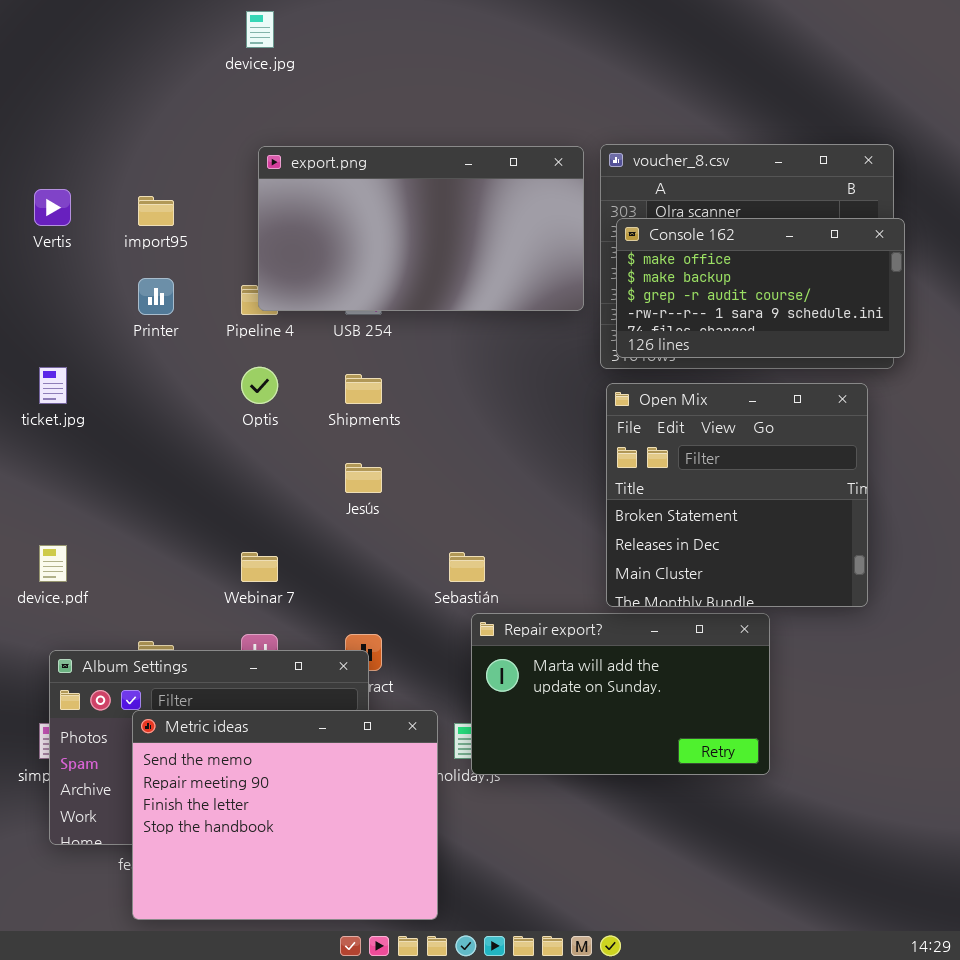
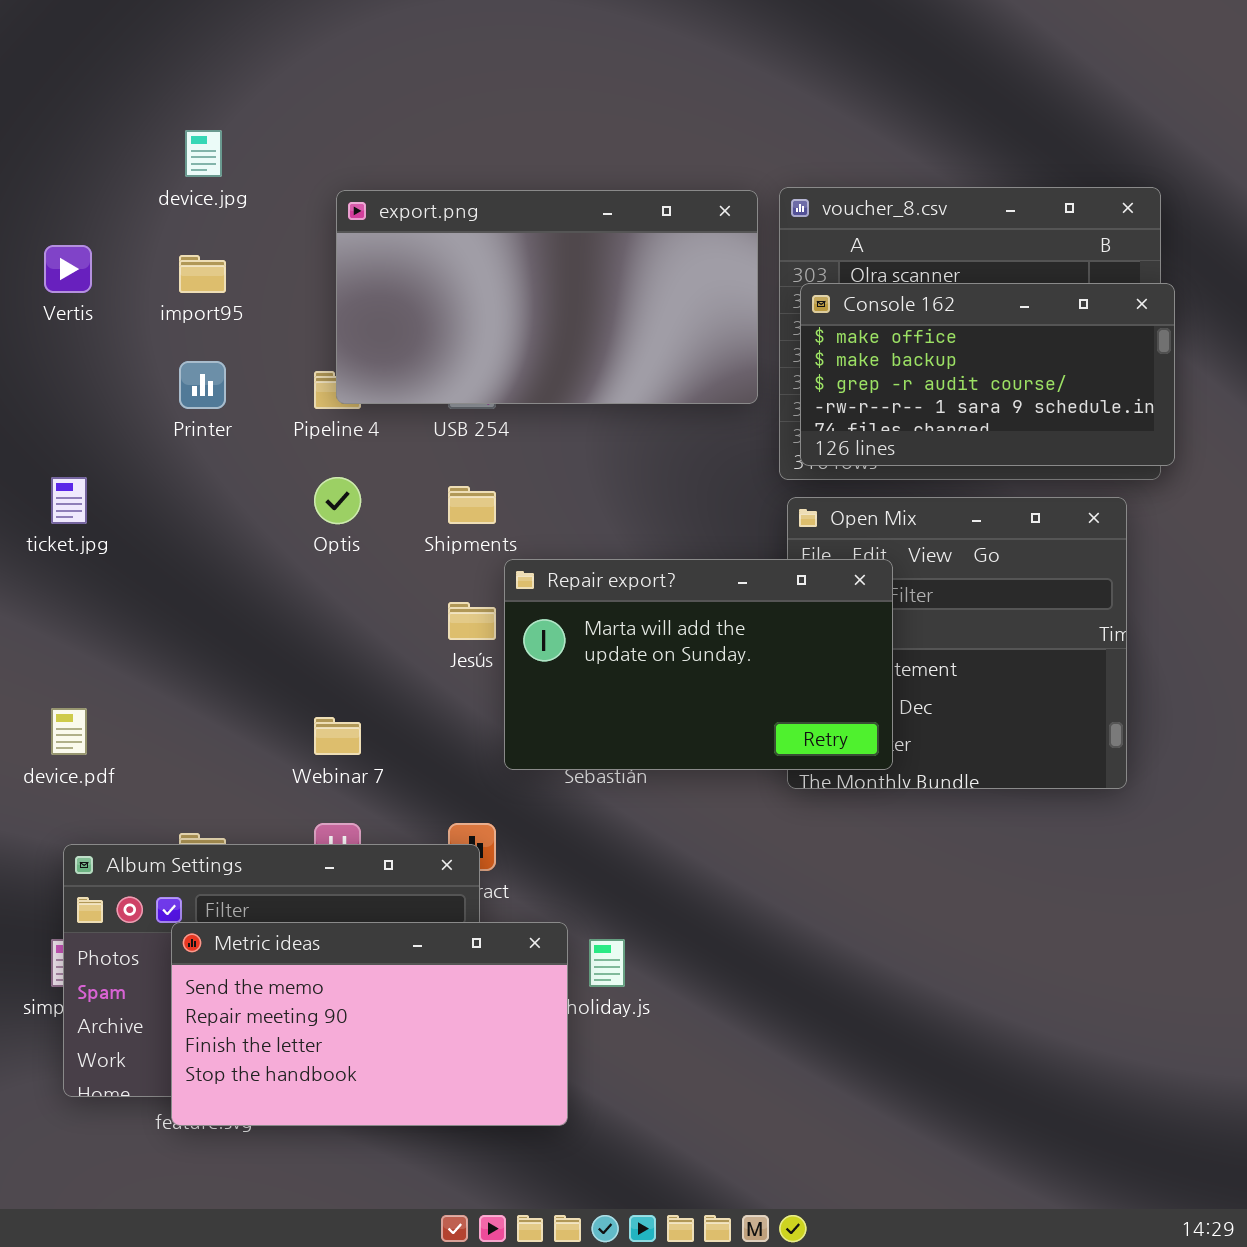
device.jpg: [246,11,274,48] -> [185,130,222,177], moved
Repair export?: [471,613,770,775] -> [504,559,893,770], moved
Metric ideas: [132,710,438,920] -> [171,922,568,1126], resized

